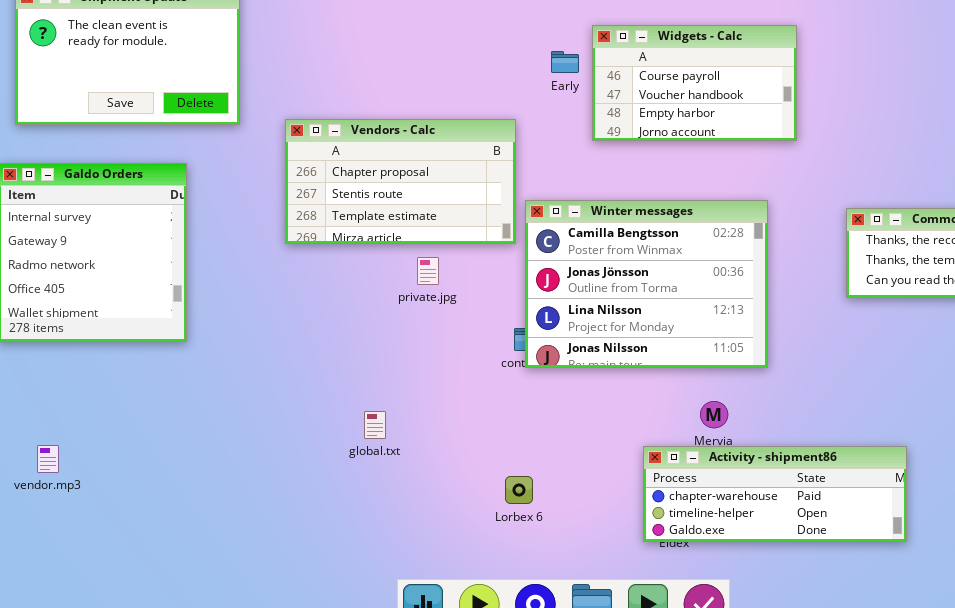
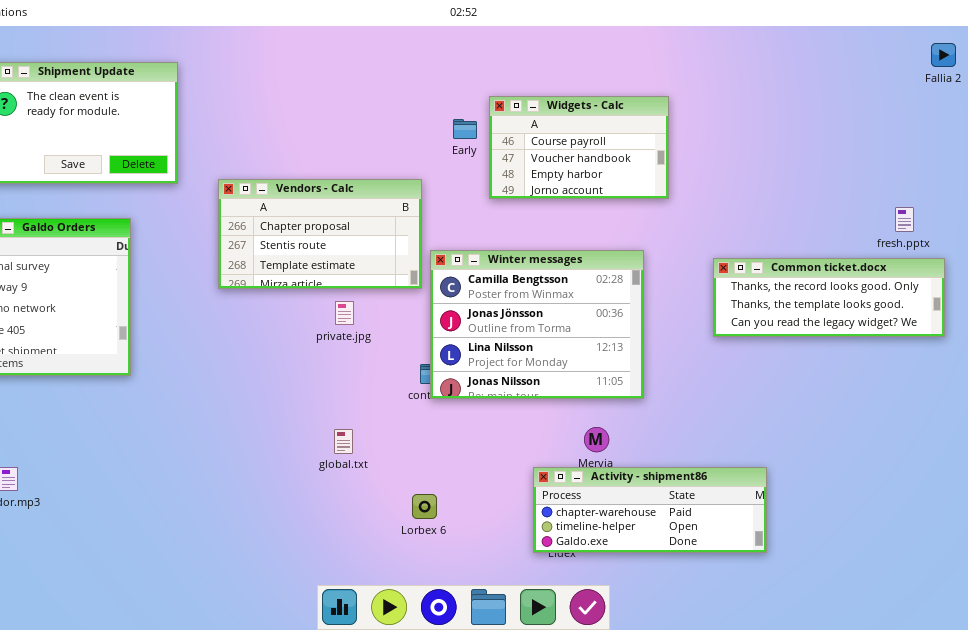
global.txt: [364,411,386,439] -> [334,429,353,454], moved

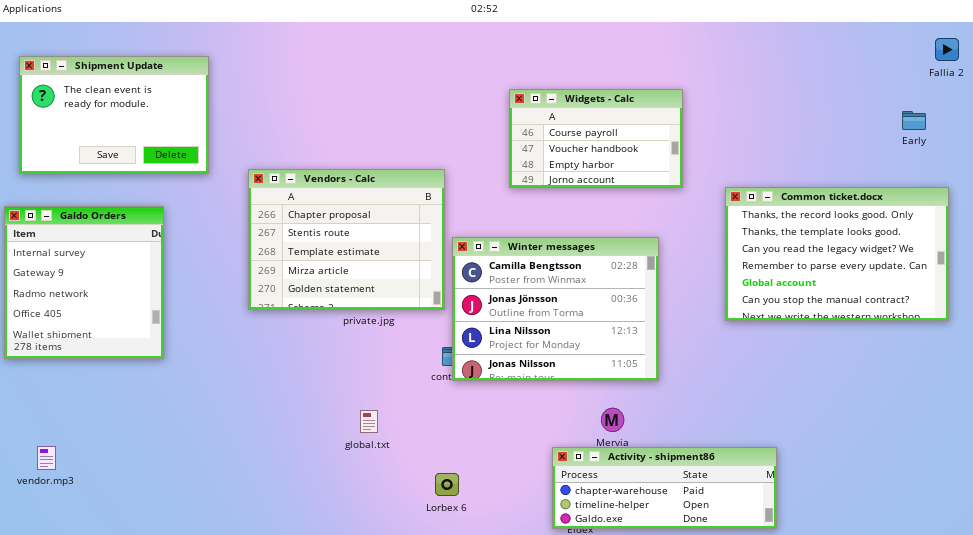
Early: [453,119,477,139] -> [902,111,926,130], moved
Vendors - Calc: [218,179,422,289] -> [248,169,445,310], resized
Common ticket.docx: [713,258,945,337] -> [725,187,949,321], resized

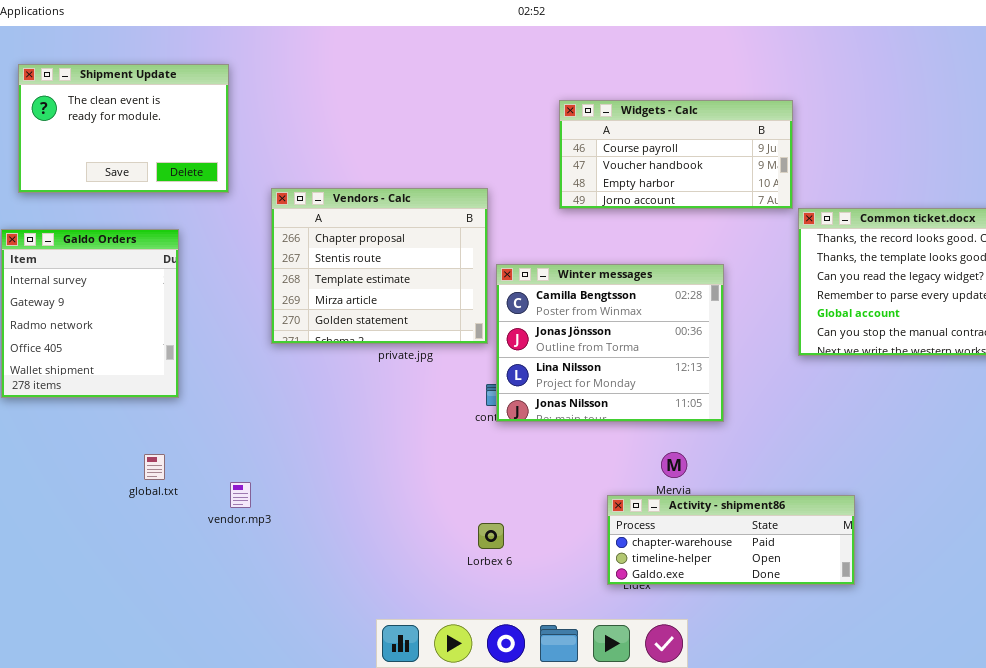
Widgets - Calc: [509,89,683,188] -> [559,100,793,209], resized
global.txt: [360,410,378,433] -> [144,454,165,480], moved
vendor.mp3: [37,446,56,470] -> [230,482,251,508], moved

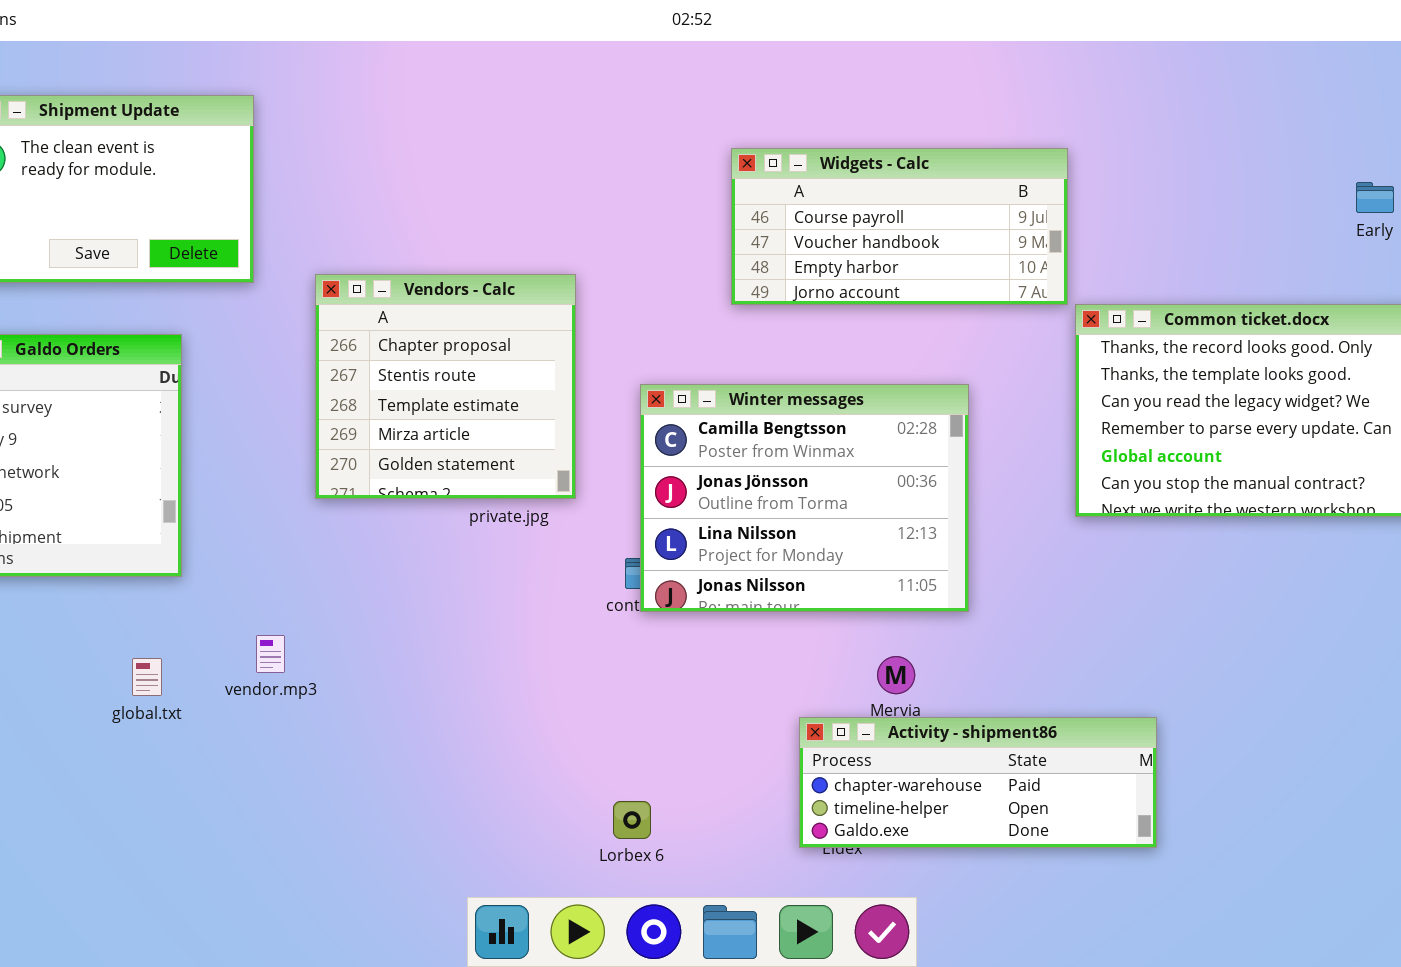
Vendors - Calc: [271,188,488,344] -> [315,274,576,499], resized
vendor.mp3: [230,482,251,508] -> [256,635,285,673], moved
Lorbex 6: [478,523,504,549] -> [613,801,651,839], moved

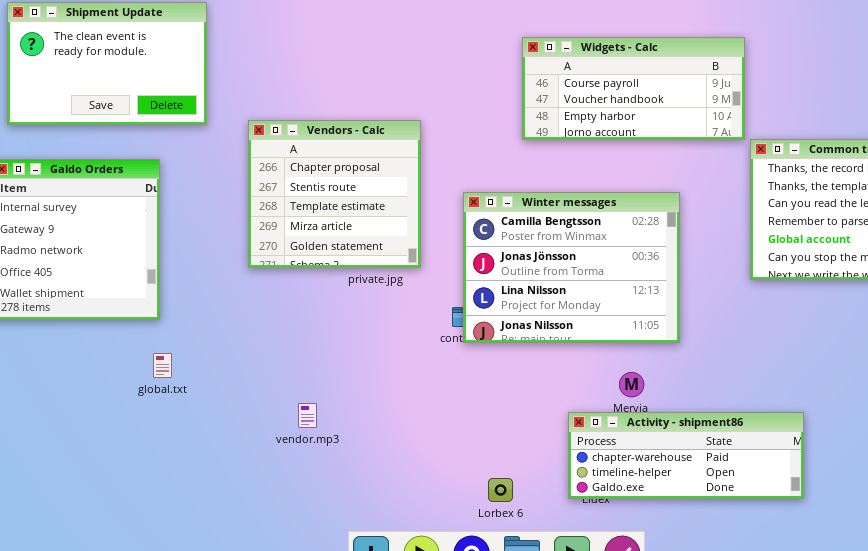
vendor.mp3: [256,635,285,673] -> [298,403,317,428], moved
global.txt: [132,658,162,696] -> [153,353,172,378], moved
Lorbex 6: [613,801,651,839] -> [488,478,513,502], moved

